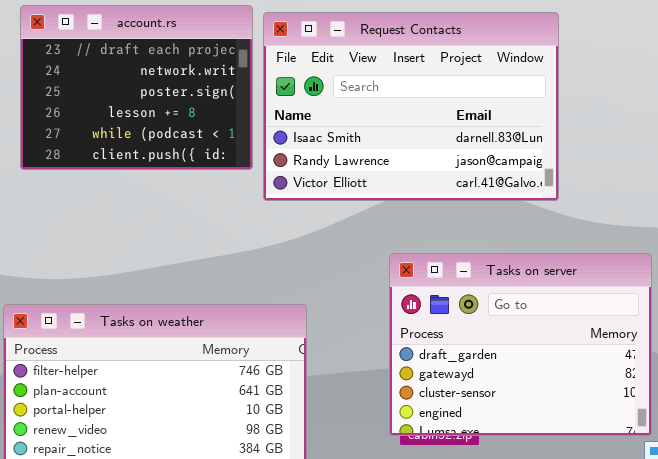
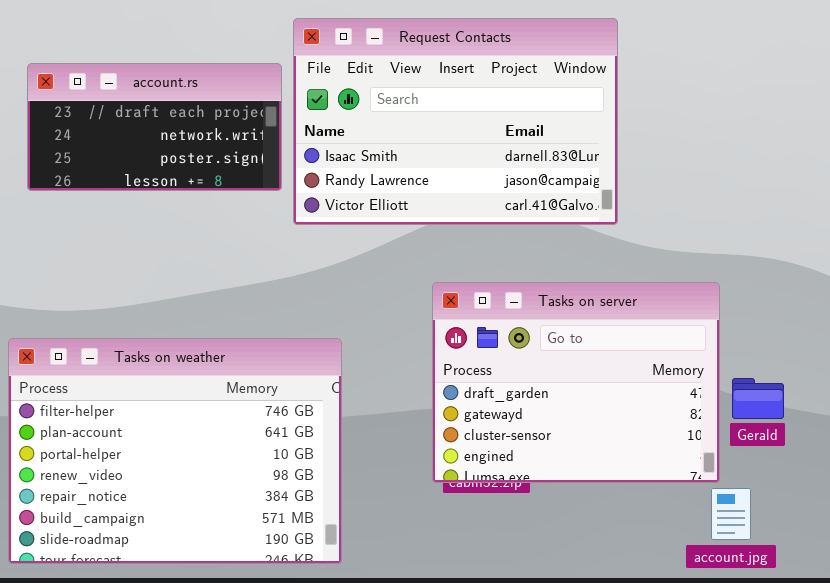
account.rs: [20,5,253,170] -> [27,63,282,191], resized

